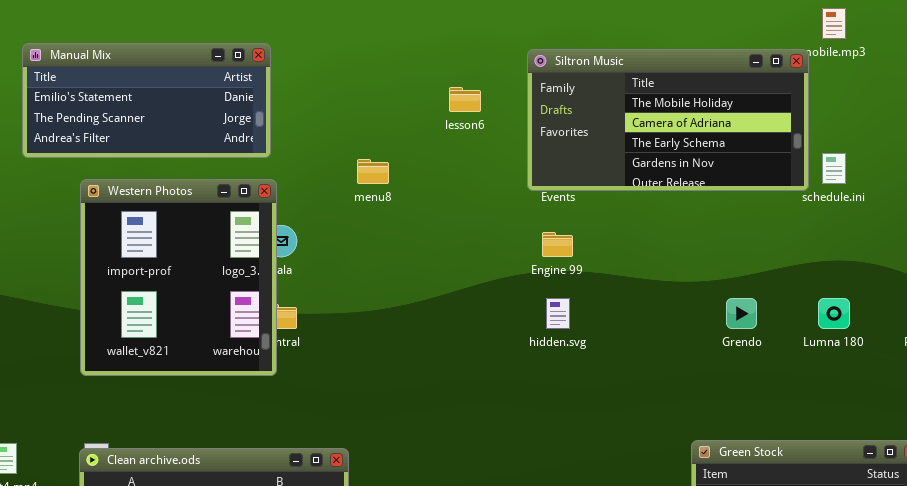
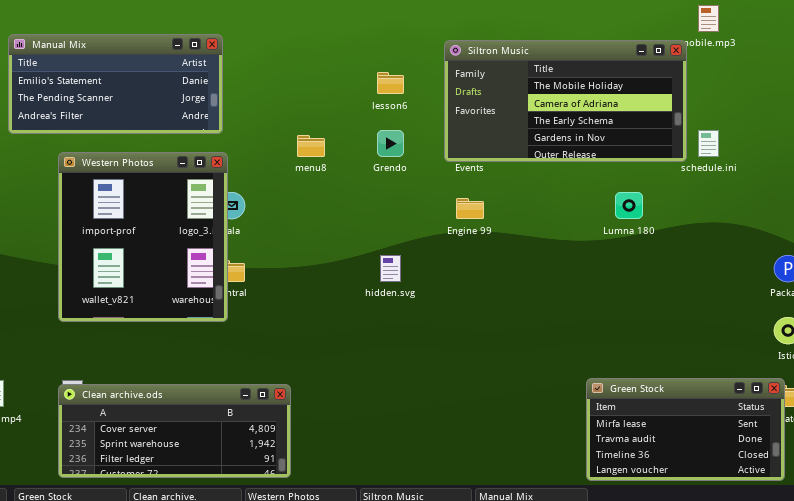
hidden.svg: [546,298,570,329] -> [380,255,401,282], moved
Grendo: [726,298,757,329] -> [377,130,404,157], moved
Lumna 180: [818,298,850,329] -> [615,192,643,219], moved

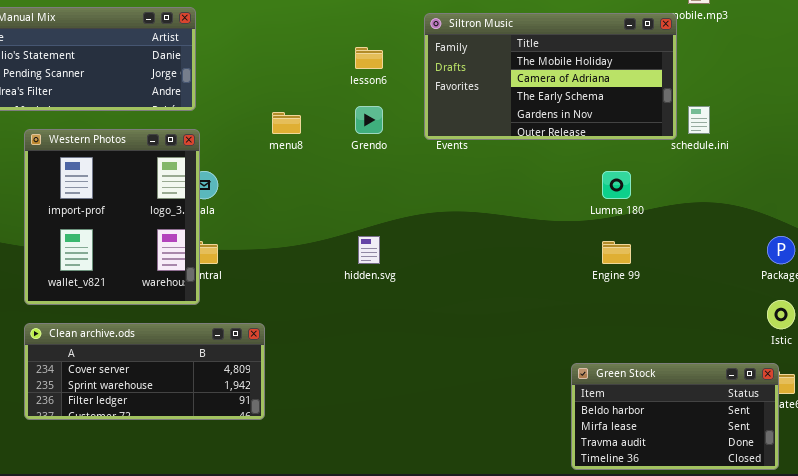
Engine 99: [456,198,484,219] -> [602,241,631,264], moved
Green Stock: [586,378,785,481] -> [571,363,779,470], scrolled up 1 row
Clean archive.ods: [58,384,291,478] -> [24,323,265,420], moved

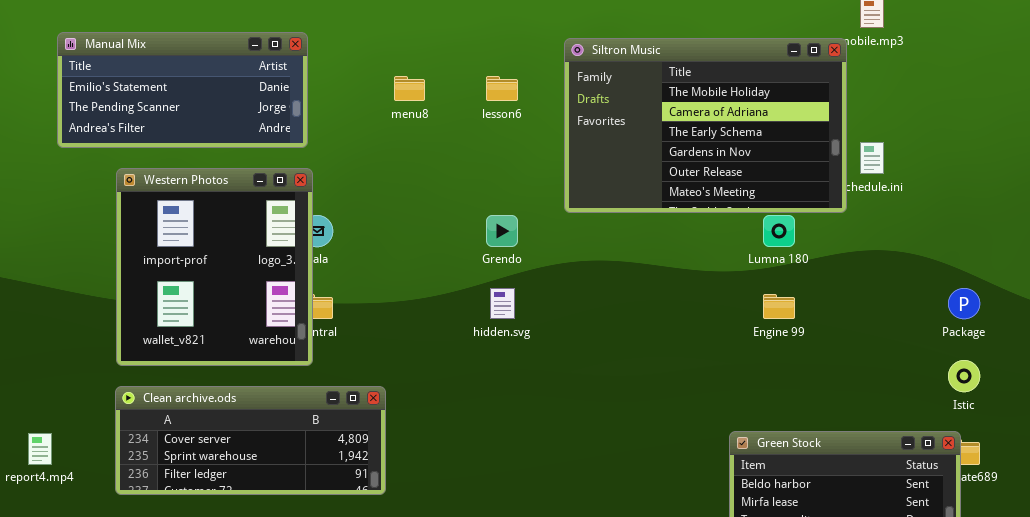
Siltron Music: [424,13,677,140] -> [564,38,847,213], resized
Grendo: [355,106,383,134] -> [486,215,518,247], moved
menu8: [272,112,301,134] -> [394,76,425,101], moved

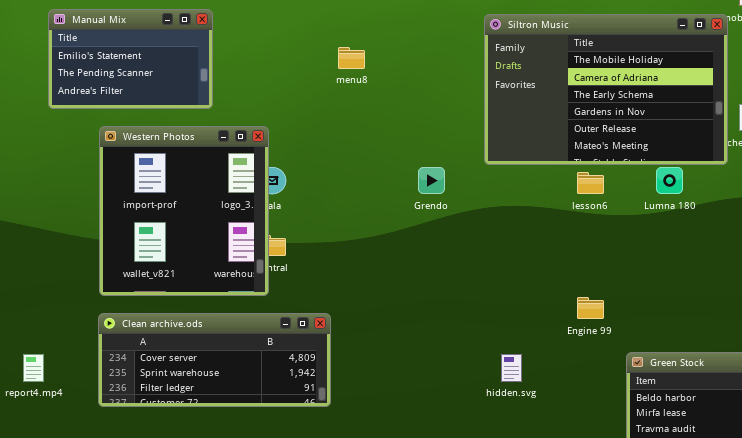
Manual Mix: [57,32,308,148] -> [48,9,213,109], resized
lesson6: [486,76,518,101] -> [577,172,604,194], moved
hidden.svg: [490,288,515,319] -> [501,354,522,382], moved
Engine 99: [763,294,795,319] -> [577,297,604,319], moved

